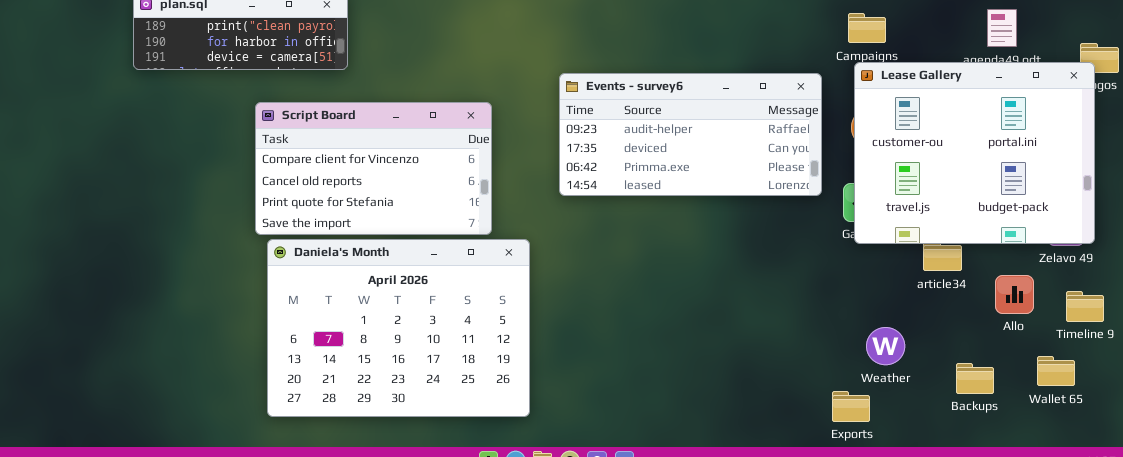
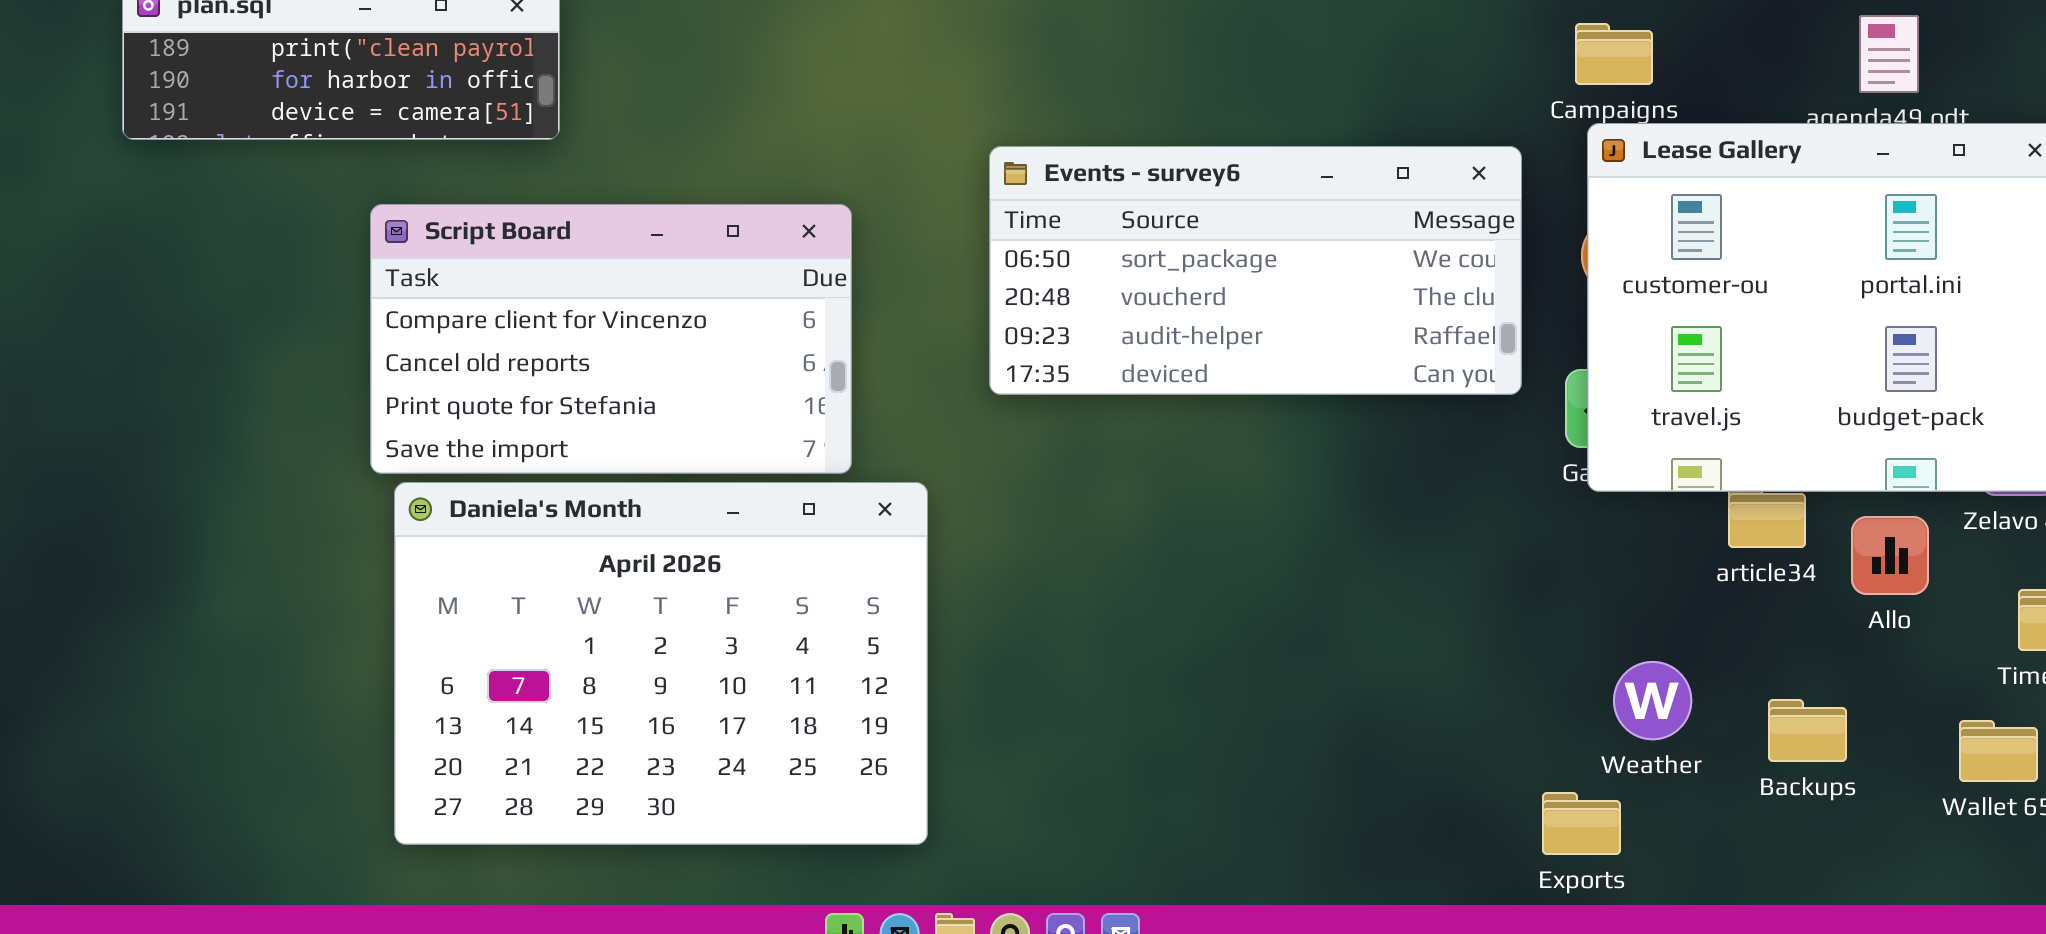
Events - survey6: [559,73,822,196] -> [989,146,1522,395], scrolled up 2 rows
Allo: [995,275,1034,314] -> [1851,516,1929,595], moved
Backups: [956,363,994,394] -> [1768,699,1847,762], moved

